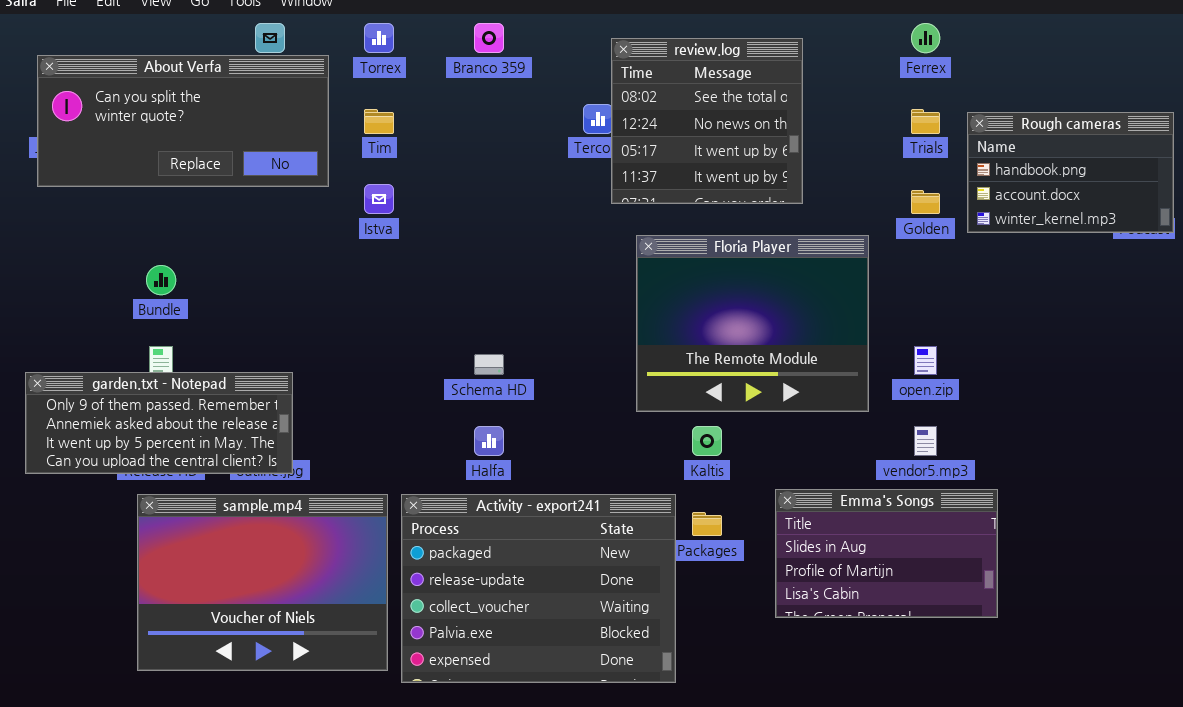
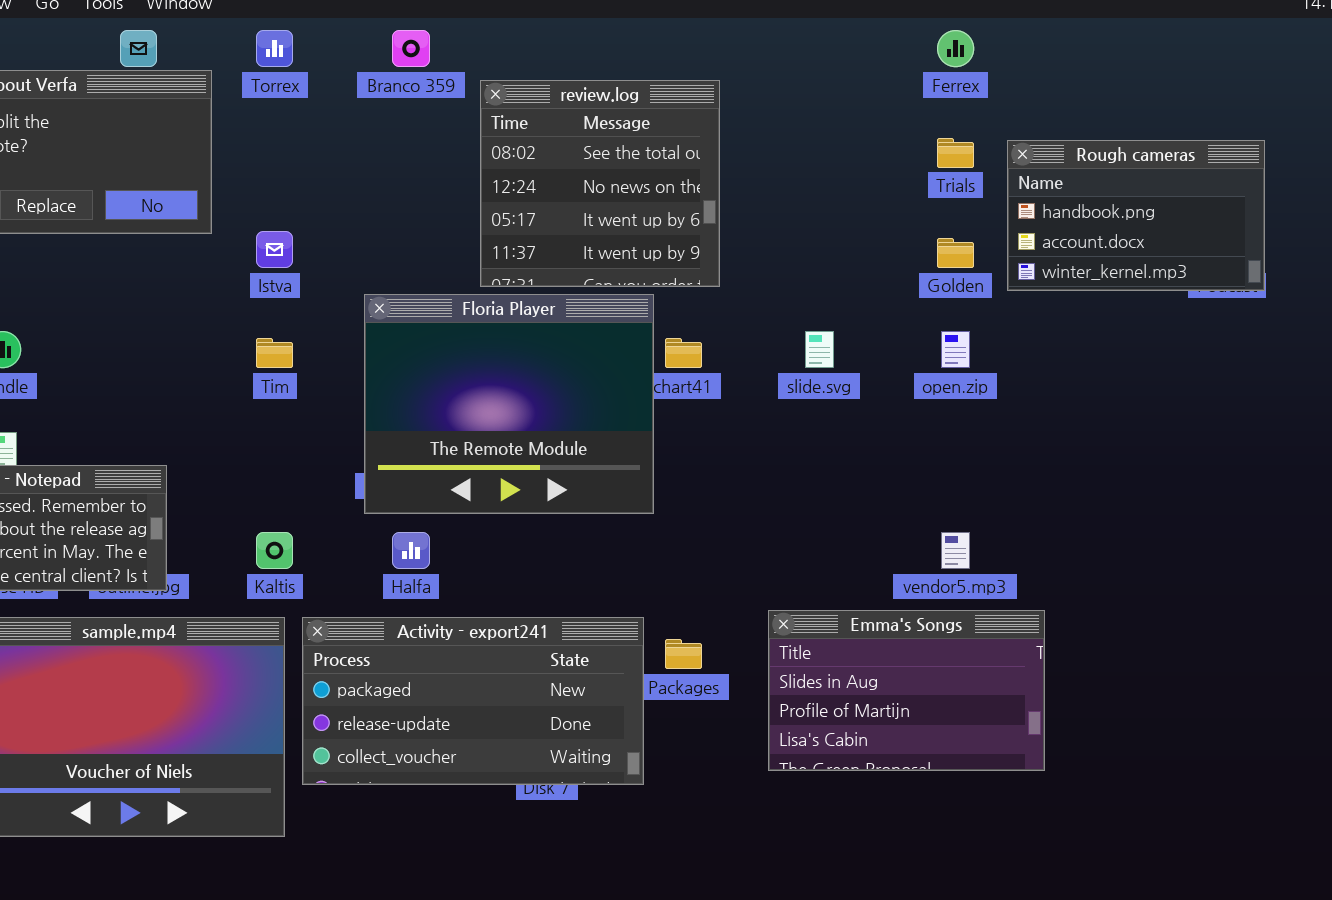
review.log: [611,38,803,204] -> [480,80,720,287], moved
Tim: [364,109,394,134] -> [256,338,293,368], moved
Floria Player: [636,235,869,412] -> [364,294,654,514], moved
open.zip: [914,346,937,375] -> [941,331,970,368], moved
Kaltis: [692,426,722,456] -> [256,532,293,569], moved
Activity - export241: [401,494,676,683] -> [302,617,644,785], resized

